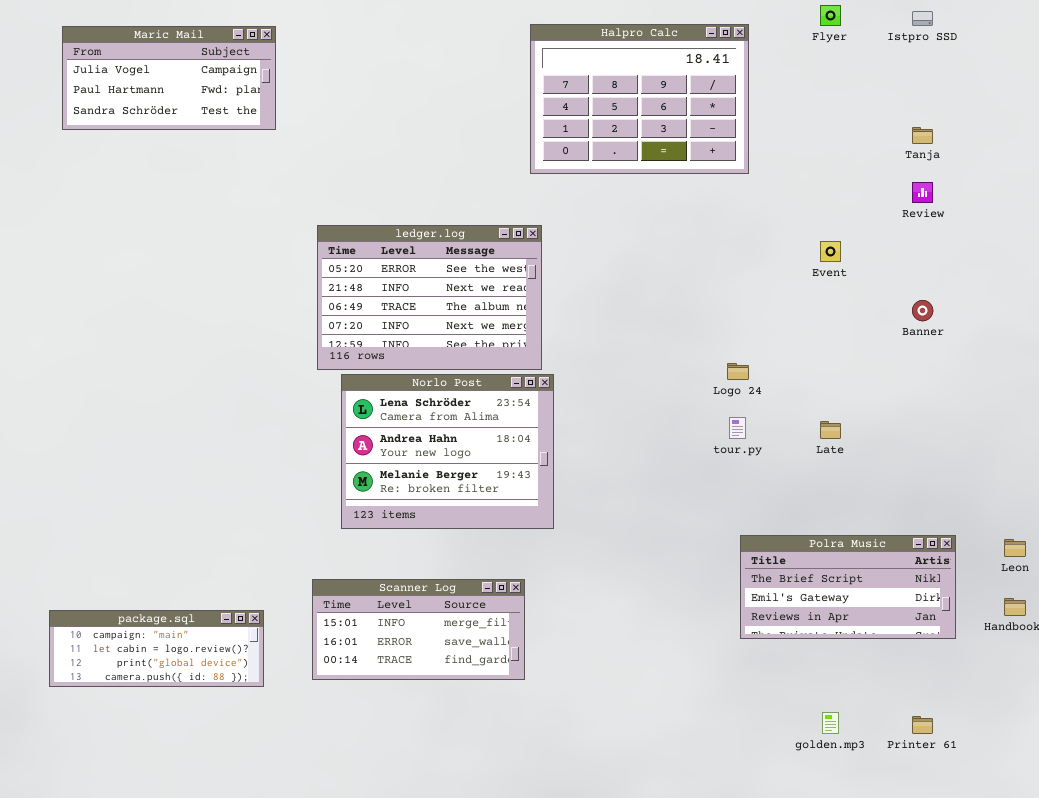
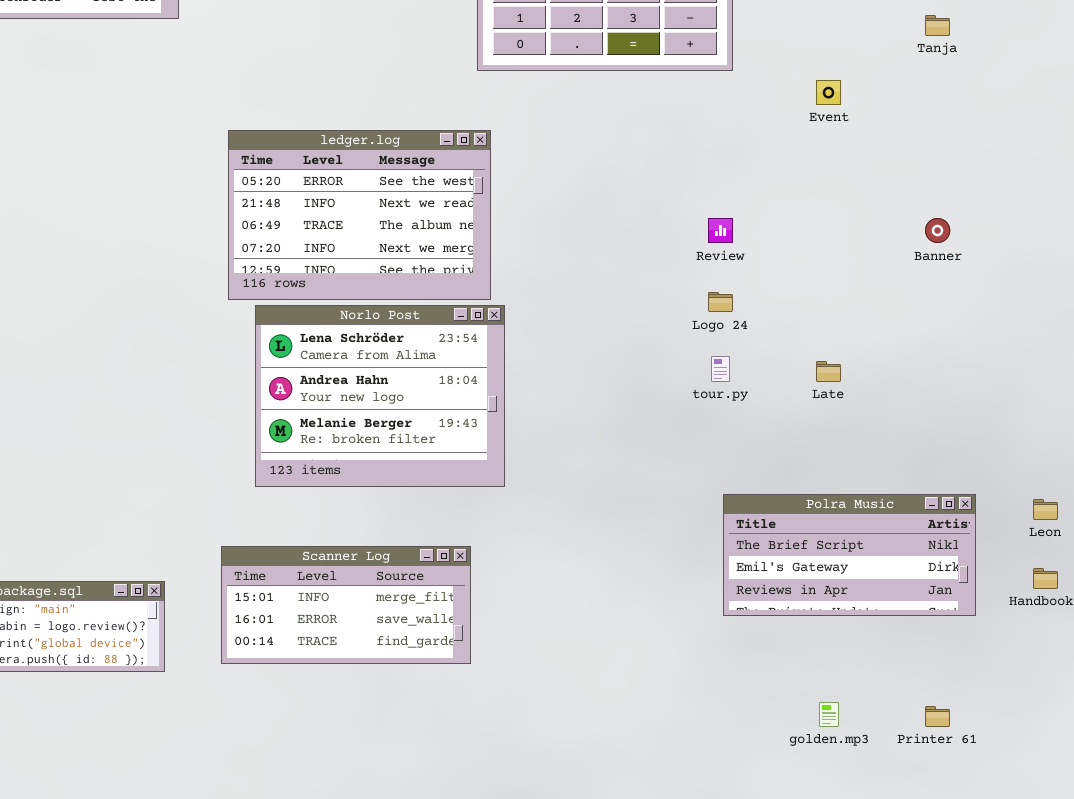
Review: [912,182,933,203] -> [708,218,733,243], moved
Event: [820,241,841,262] -> [816,80,841,105], moved

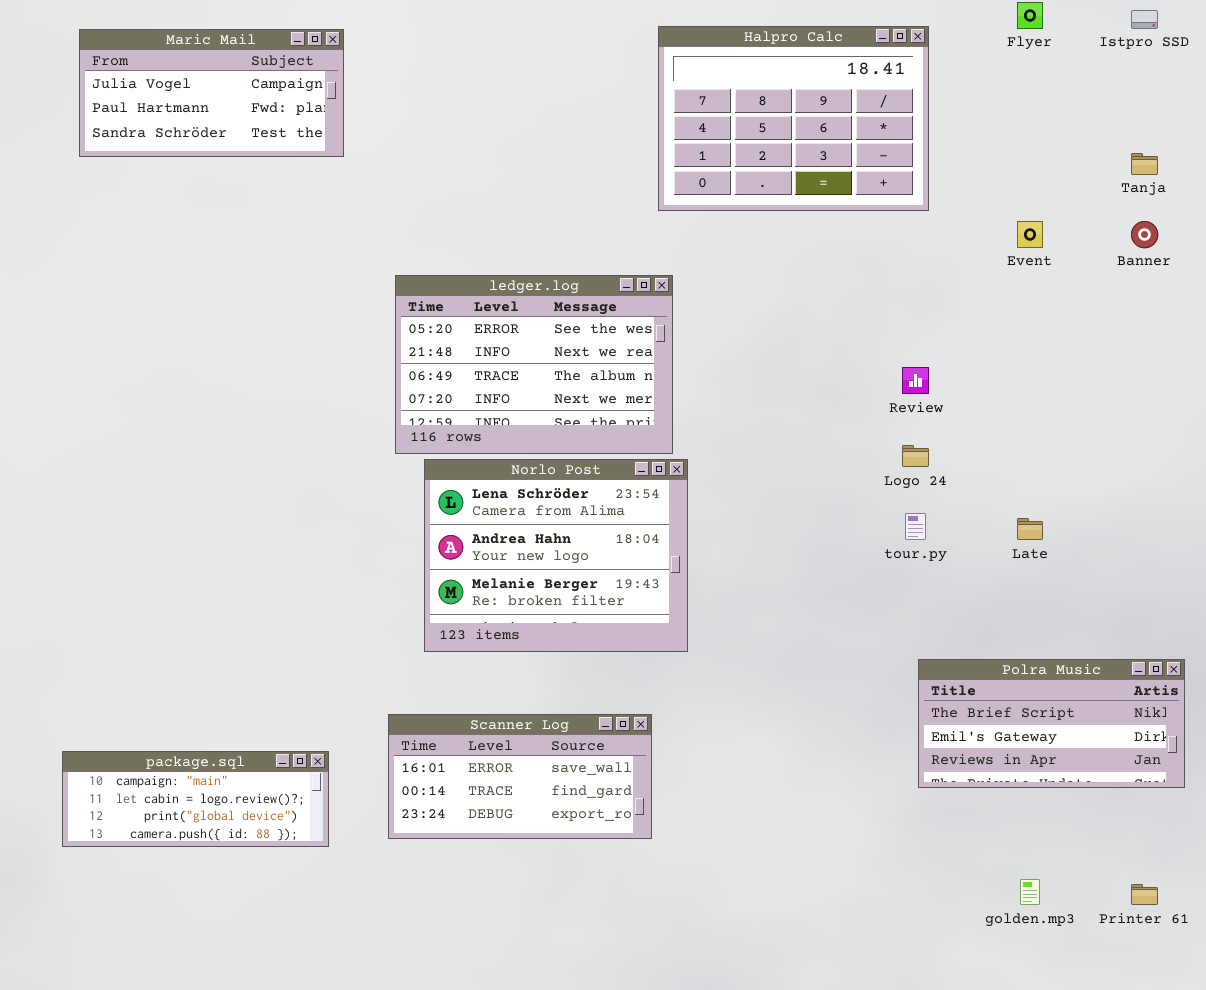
Banner: [925,218,950,243] -> [1131,221,1158,248], moved
Scanner Log: [221,546,471,664] -> [388,714,652,839], scrolled down 1 row

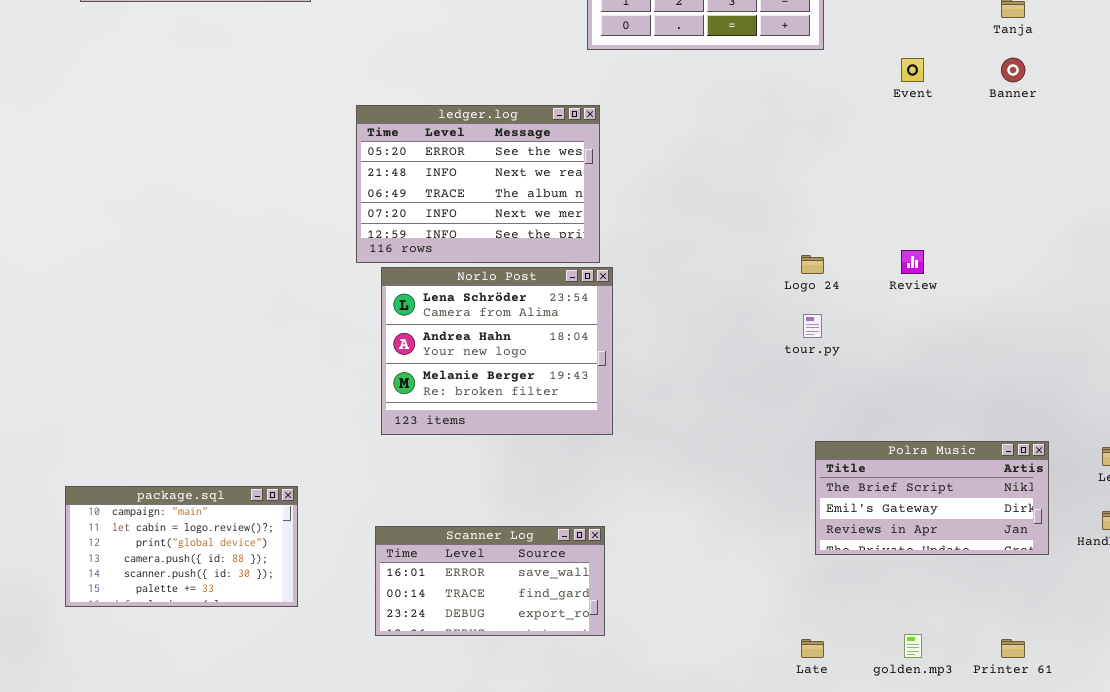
Review: [902,367,929,394] -> [901,250,924,274], moved
Late: [1017,518,1043,540] -> [801,639,824,658], moved
Scanner Log: [388,714,652,839] -> [375,526,605,636], moved
package.sql: [62,751,329,847] -> [65,486,298,607], resized

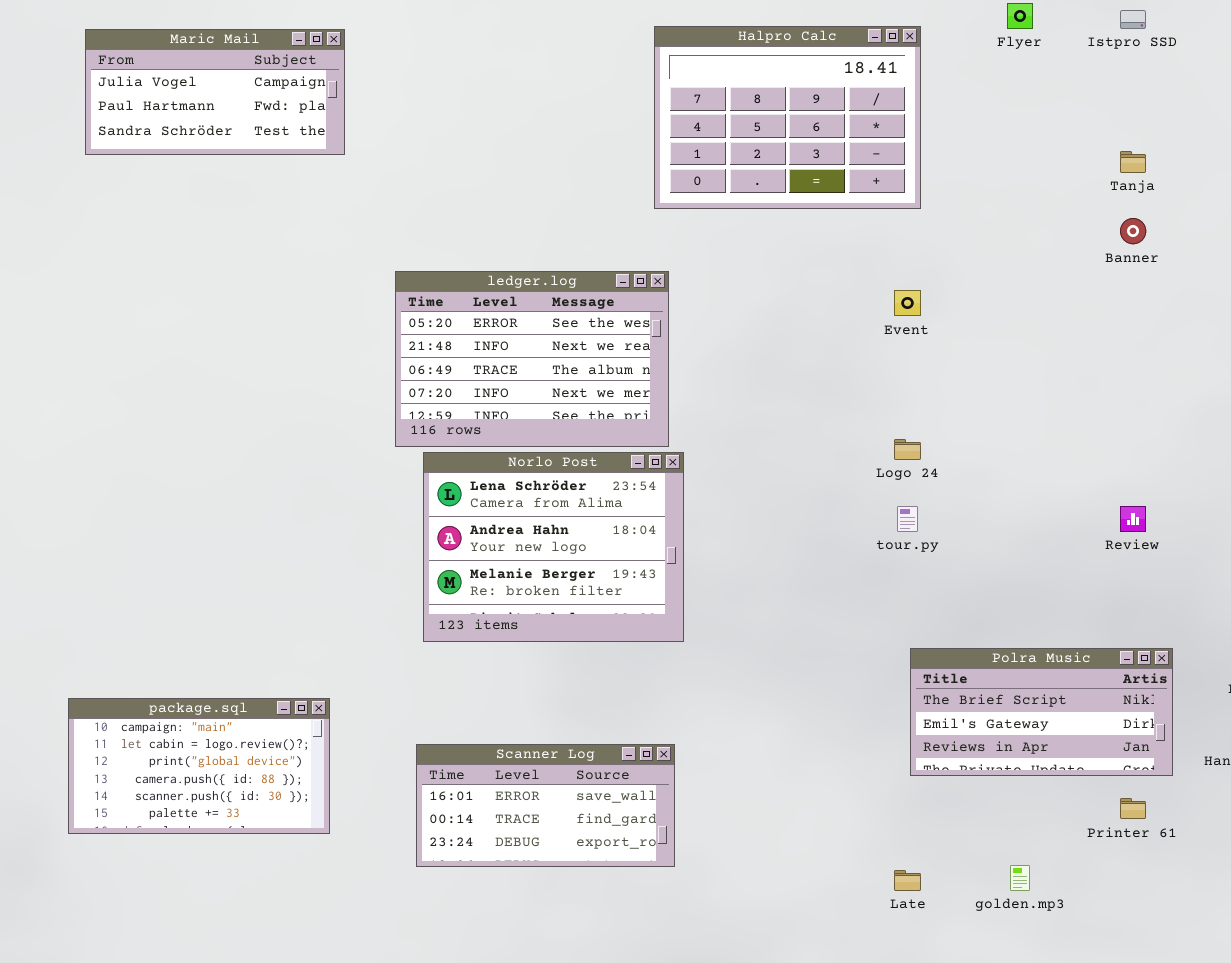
Event: [901,58,924,82] -> [894,290,921,316], moved
Review: [901,250,924,274] -> [1120,506,1146,532], moved
Printer 61: [1001,639,1025,658] -> [1120,798,1146,819], moved

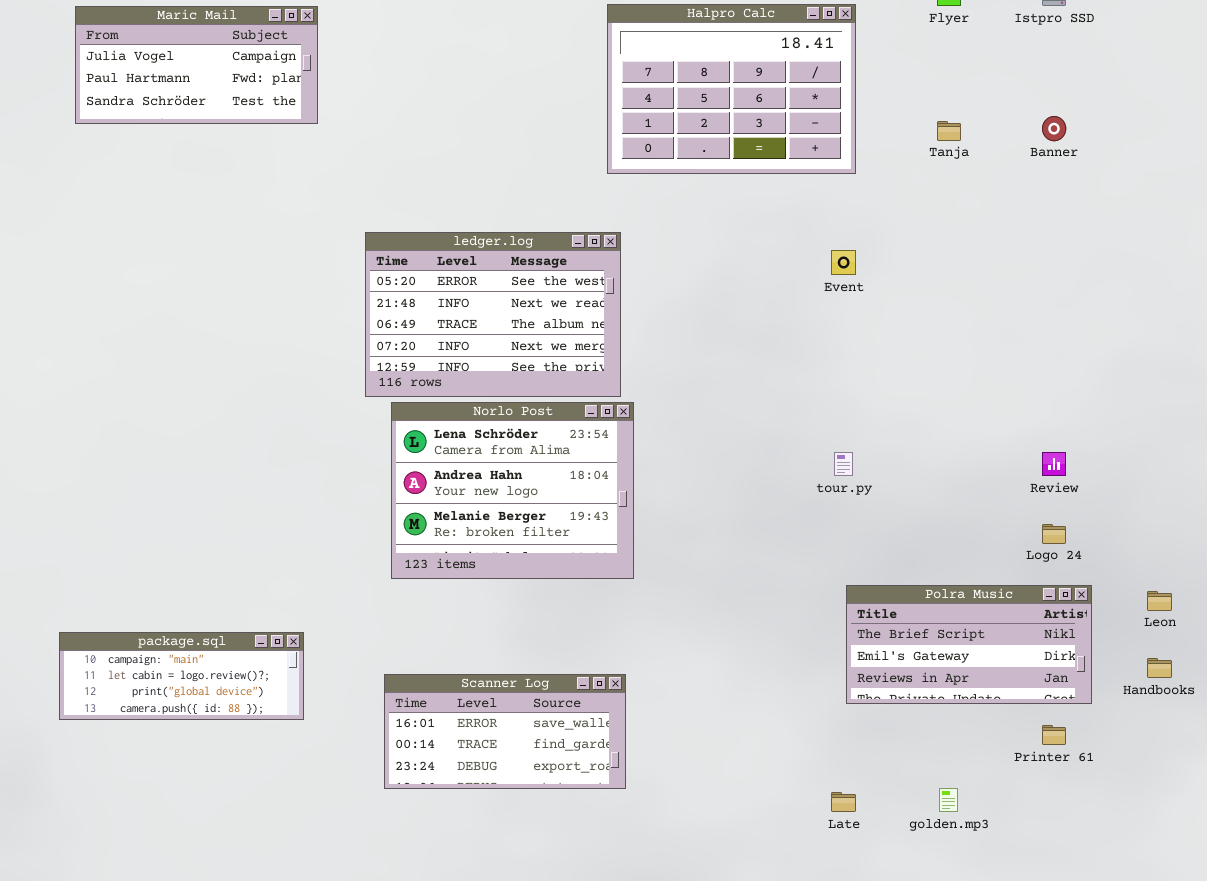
Tanja: [1120,151,1146,173] -> [937,121,961,141], moved
Banner: [1120,218,1146,244] -> [1042,116,1066,141], moved
Logo 24: [894,439,921,460] -> [1042,524,1066,544], moved
package.sql: [68,698,330,834] -> [59,632,304,720], resized

